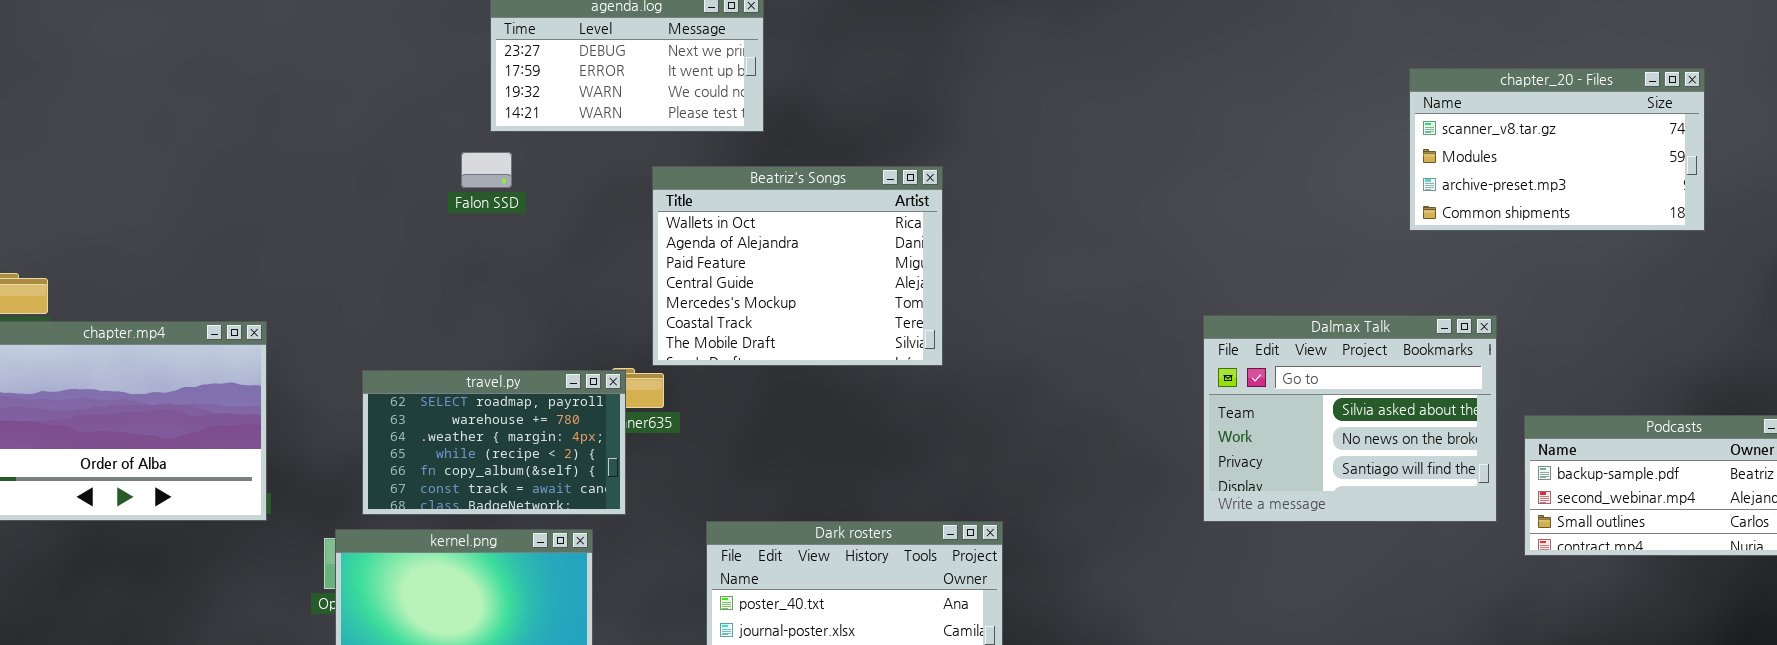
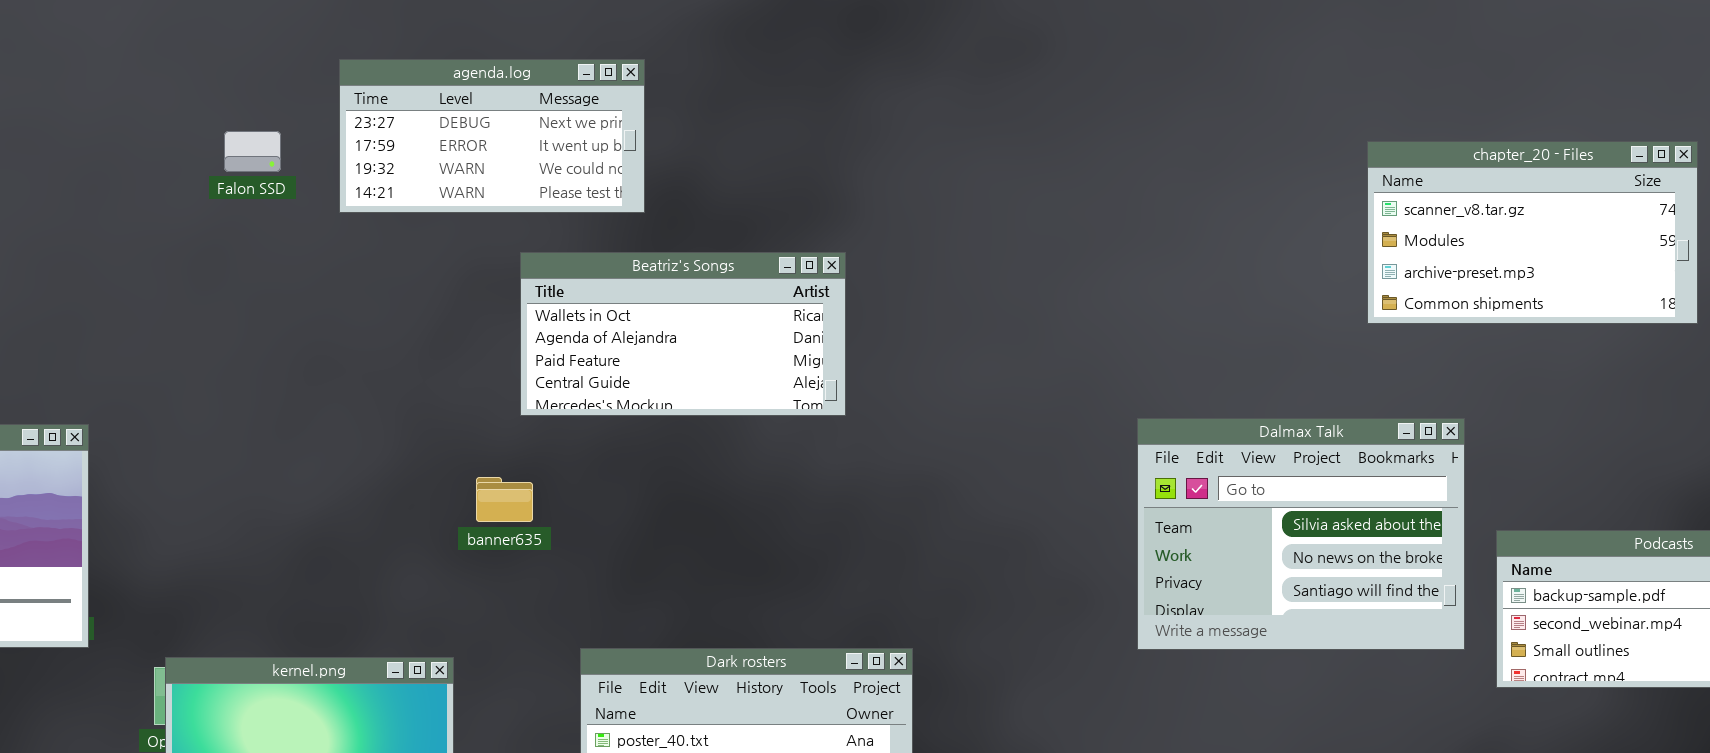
Falon SSD: [461,152,512,188] -> [224,131,281,172], moved
Beatriz's Songs: [652,166,943,366] -> [520,252,846,416], resized
travel.py: [362,370,626,515] -> none, closed

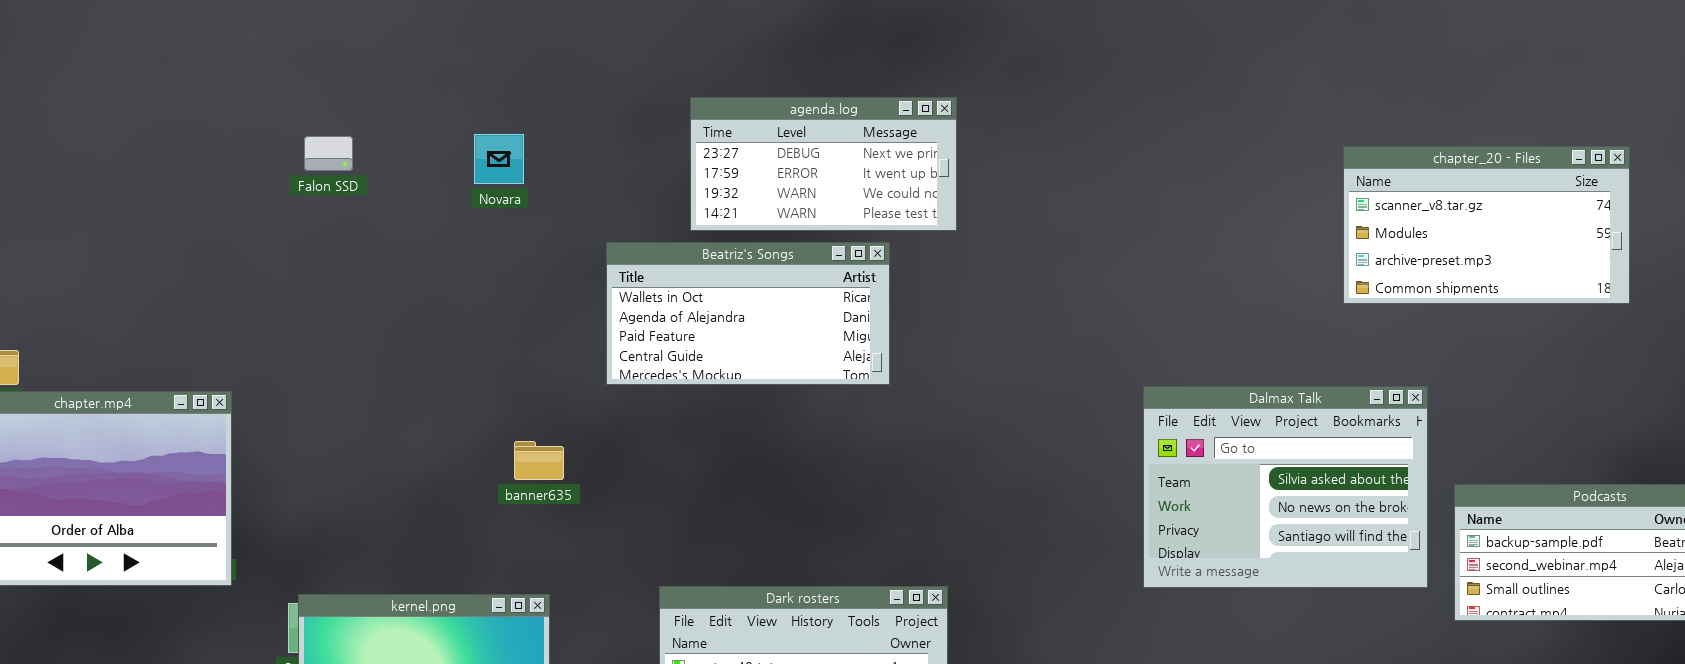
agenda.log: [339,59,645,213] -> [690,97,957,231], moved
Falon SSD: [224,131,281,172] -> [304,136,353,171], moved
banner635: [476,477,533,522] -> [514,441,564,480], moved

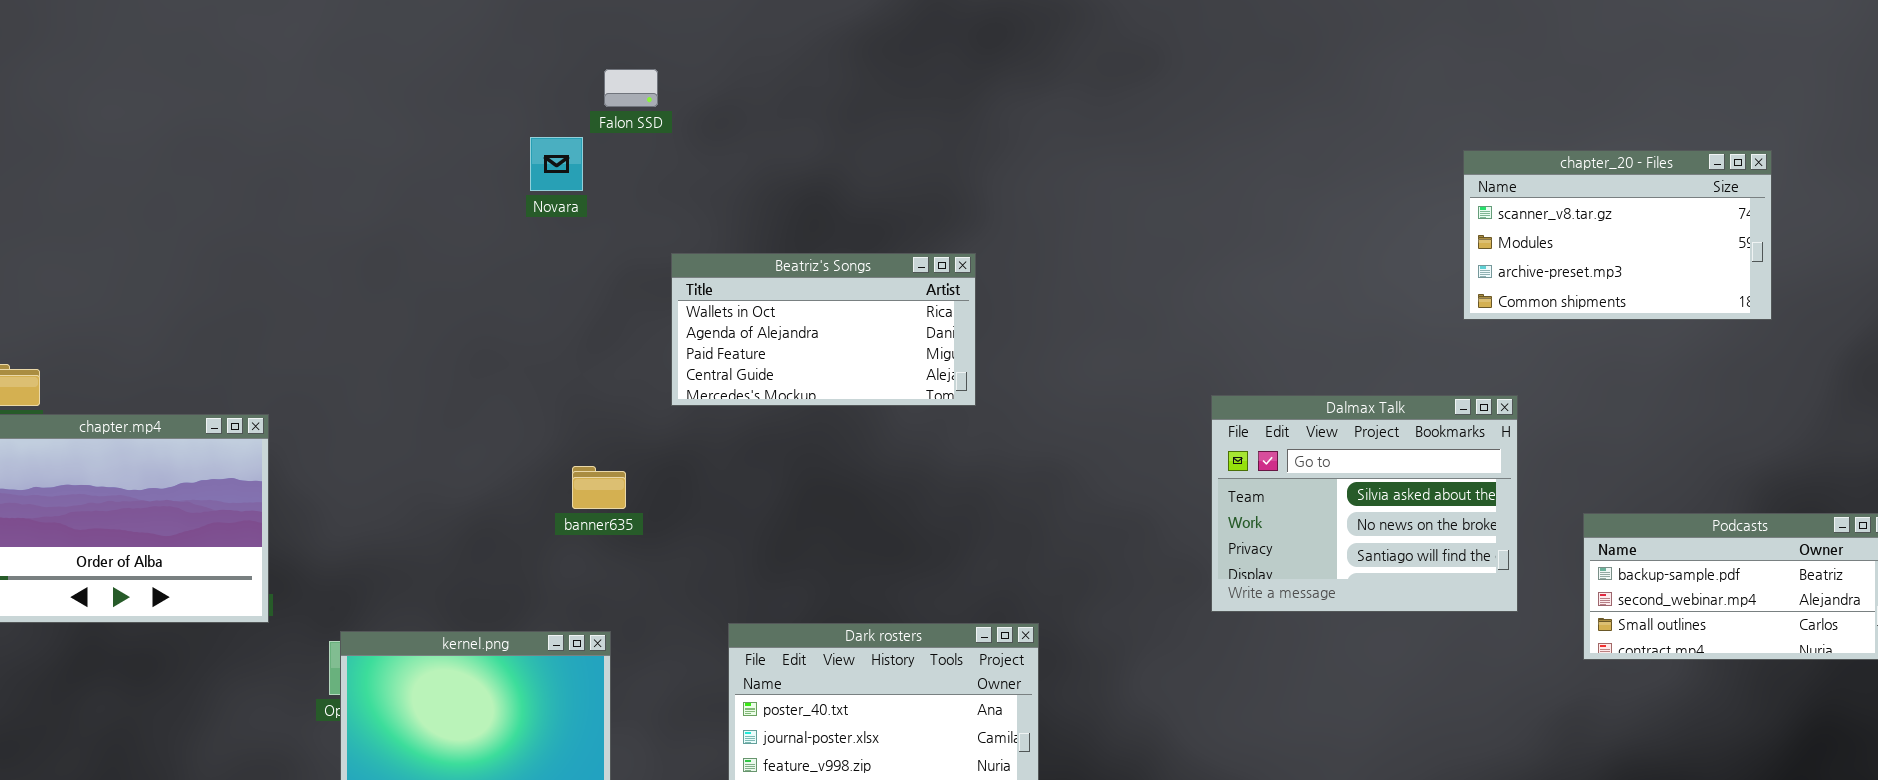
agenda.log: [690,97,957,231] -> none, closed
Falon SSD: [304,136,353,171] -> [604,69,658,107], moved
Dalmax Talk: [1143,386,1428,588] -> [1211,395,1518,612], moved

